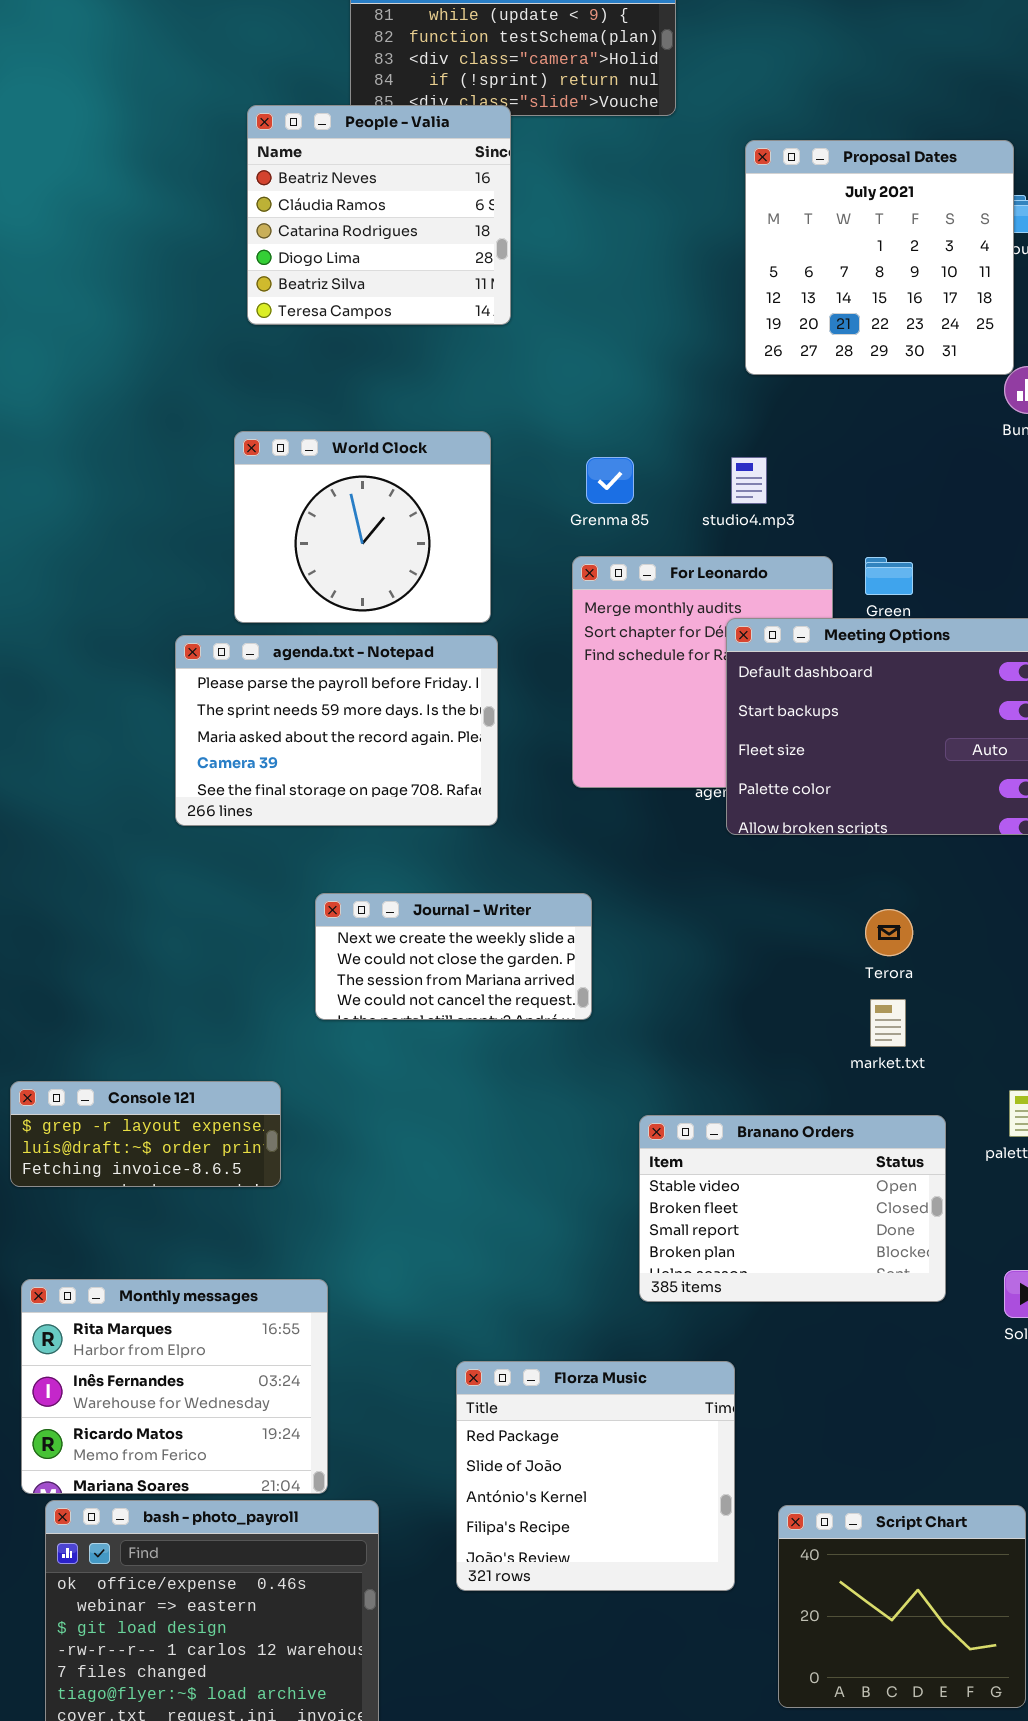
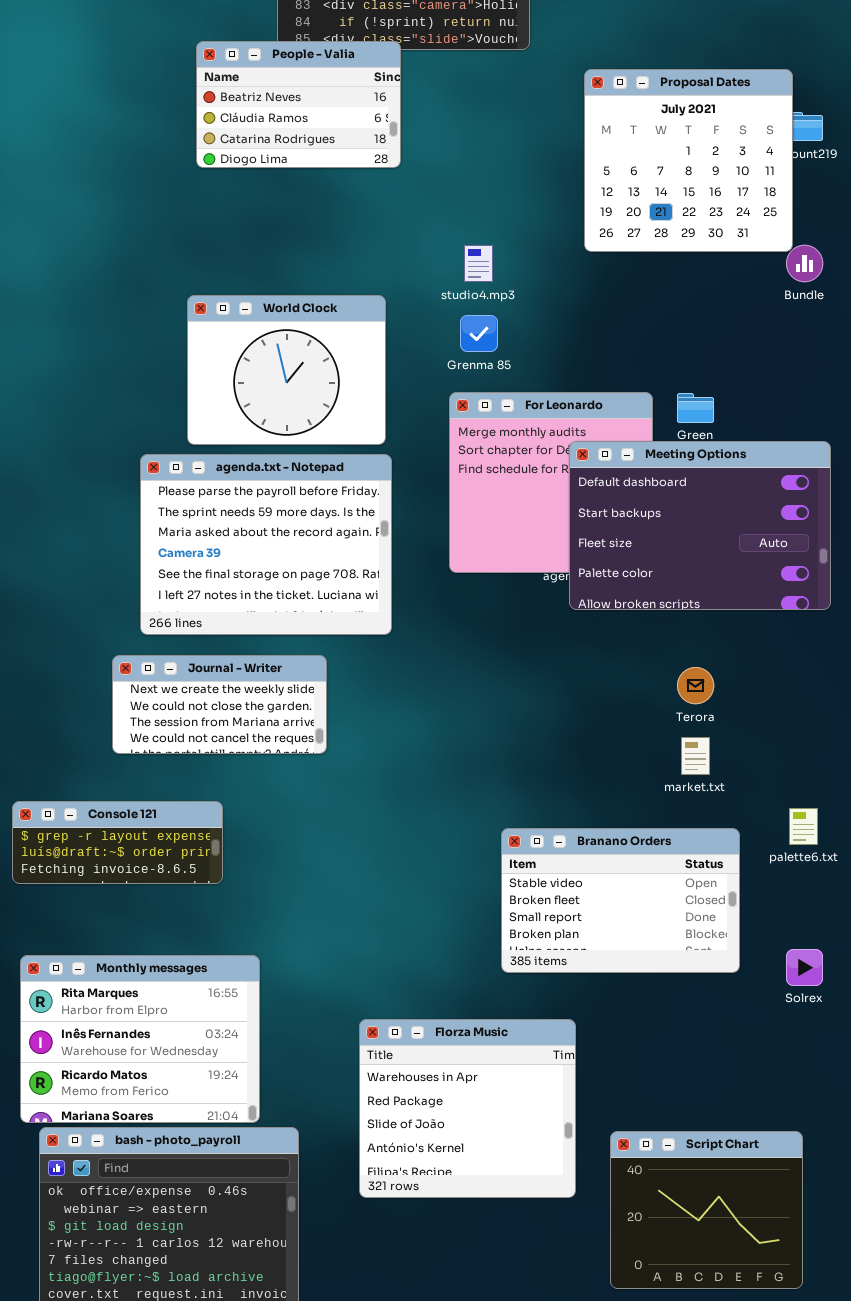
People - Valia: [247,105,511,325] -> [196,41,401,168], resized
studio4.mp3: [731,457,767,504] -> [464,245,493,282], moved
agenda.txt - Notepad: [175,635,498,826] -> [140,454,392,635], resized
Journal - Writer: [315,893,592,1020] -> [112,655,327,754], moved
Florza Music: [456,1361,735,1591] -> [359,1019,576,1198], scrolled up 1 row

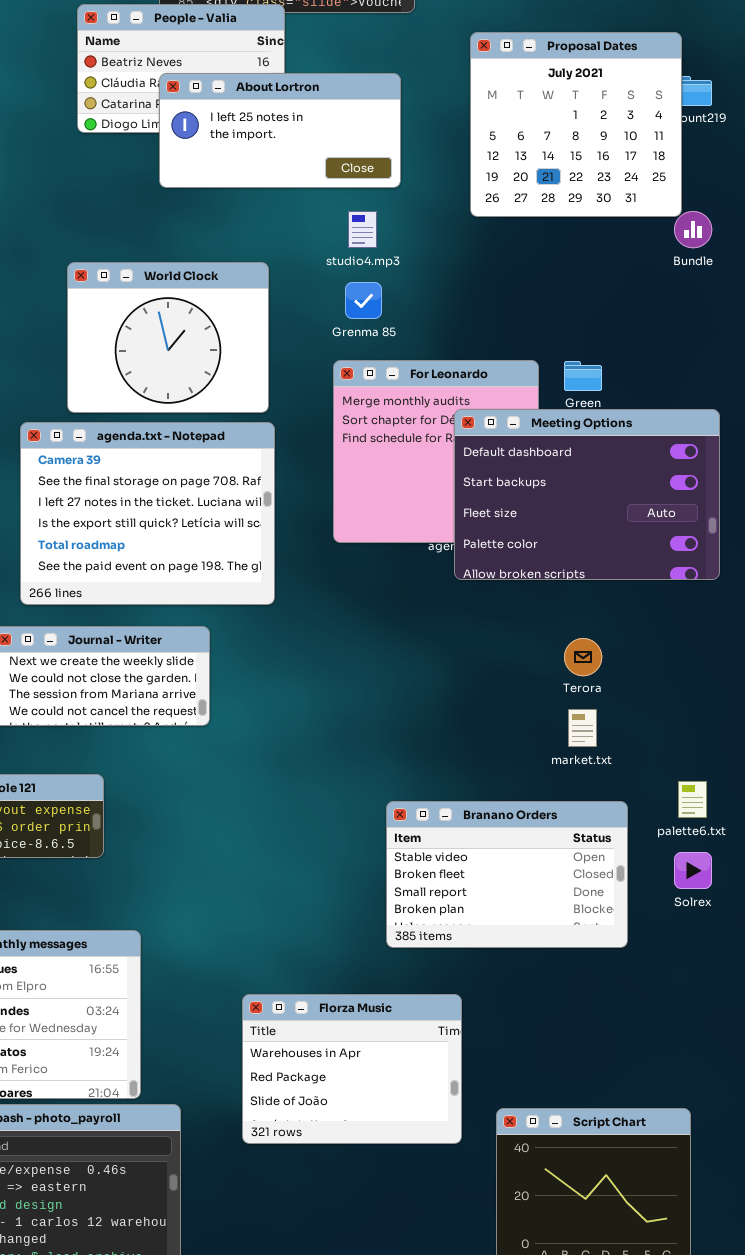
About Lortron: none -> [159,73,401,188], opened
agenda.txt - Notepad: [140,454,392,635] -> [20,422,275,605], scrolled down 3 rows
Solrex: [786,949,823,986] -> [674,852,712,889], moved
Florza Music: [359,1019,576,1198] -> [242,994,462,1144], resized

